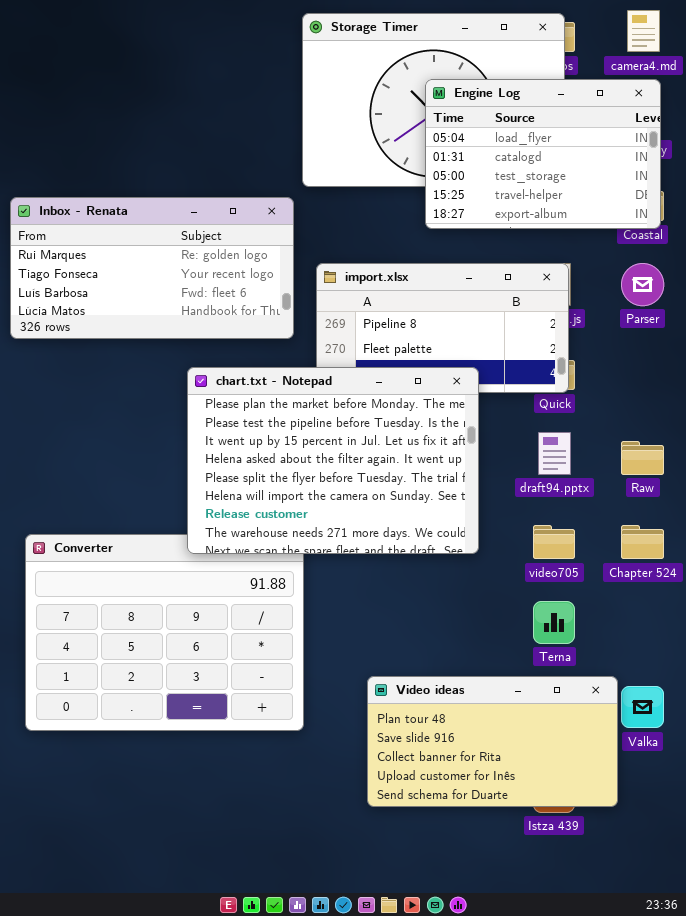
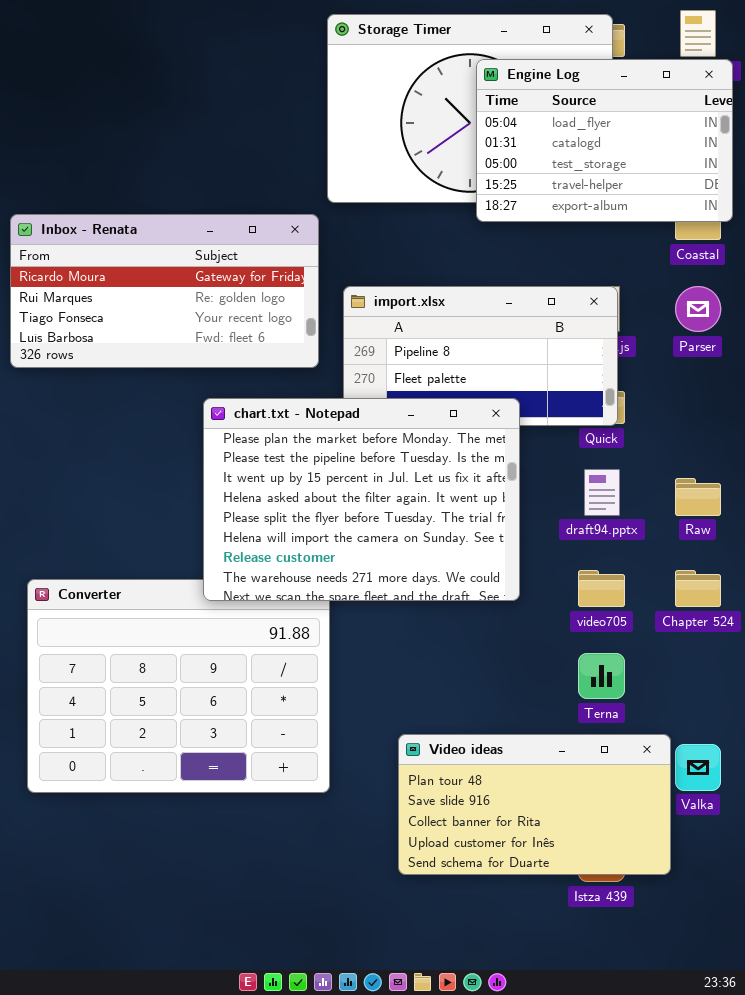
Engine Log: [425,79,661,229] -> [476,59,733,222], moved
Inbox - Renata: [10,197,294,339] -> [10,214,319,368], scrolled up 1 row

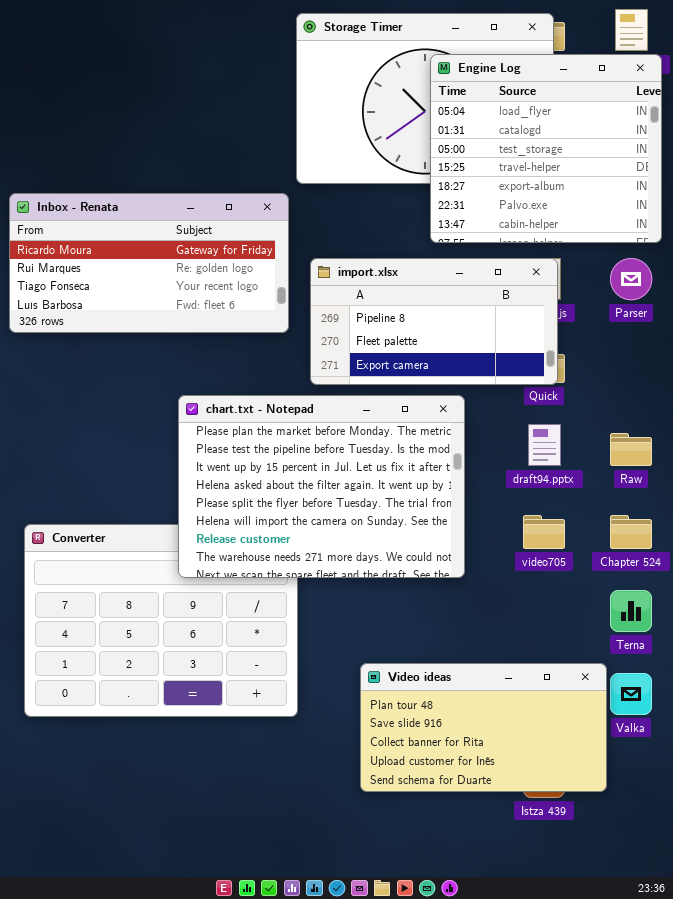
Engine Log: [476,59,733,222] -> [430,54,662,243], resized
chart.txt - Notepad: [203,398,520,601] -> [178,395,465,578], moved
Terna: [578,653,625,699] -> [610,590,652,632], moved

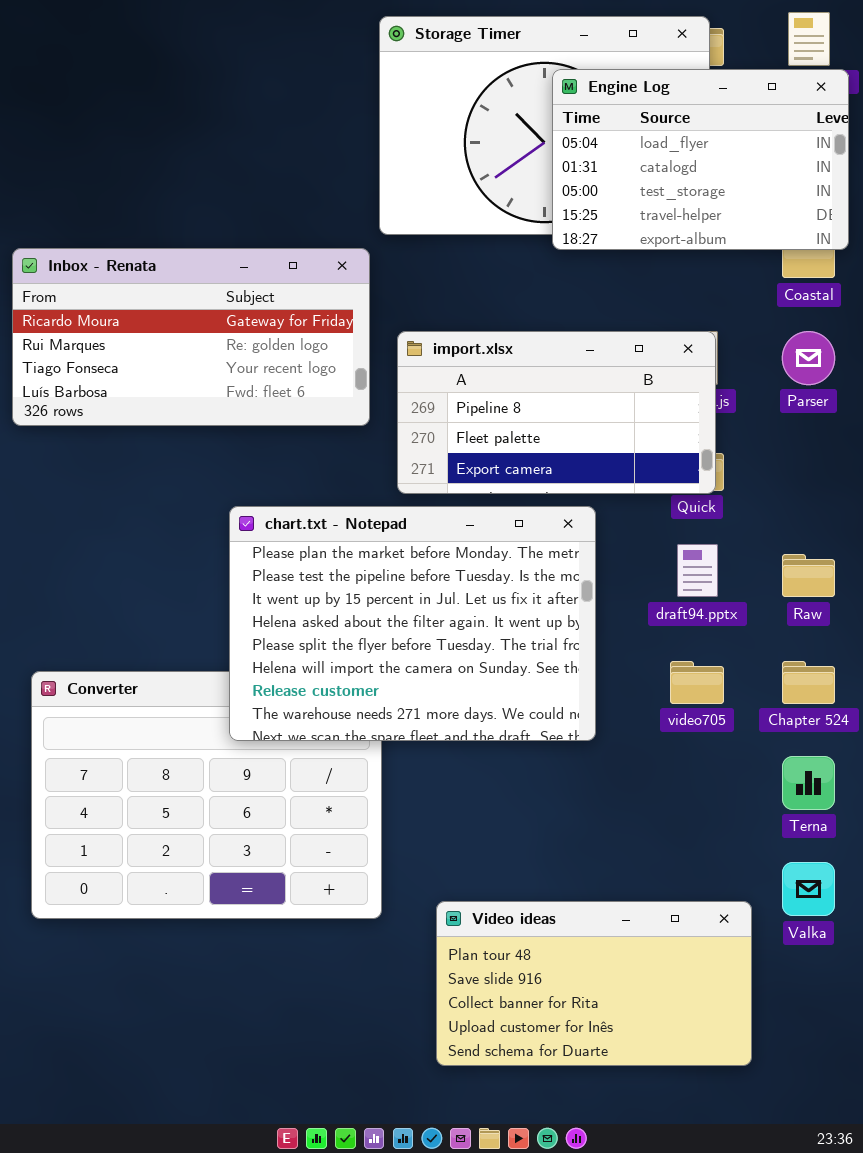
Engine Log: [430,54,662,243] -> [552,69,849,250], resized
Video ideas: [360,663,607,792] -> [436,901,752,1066], moved

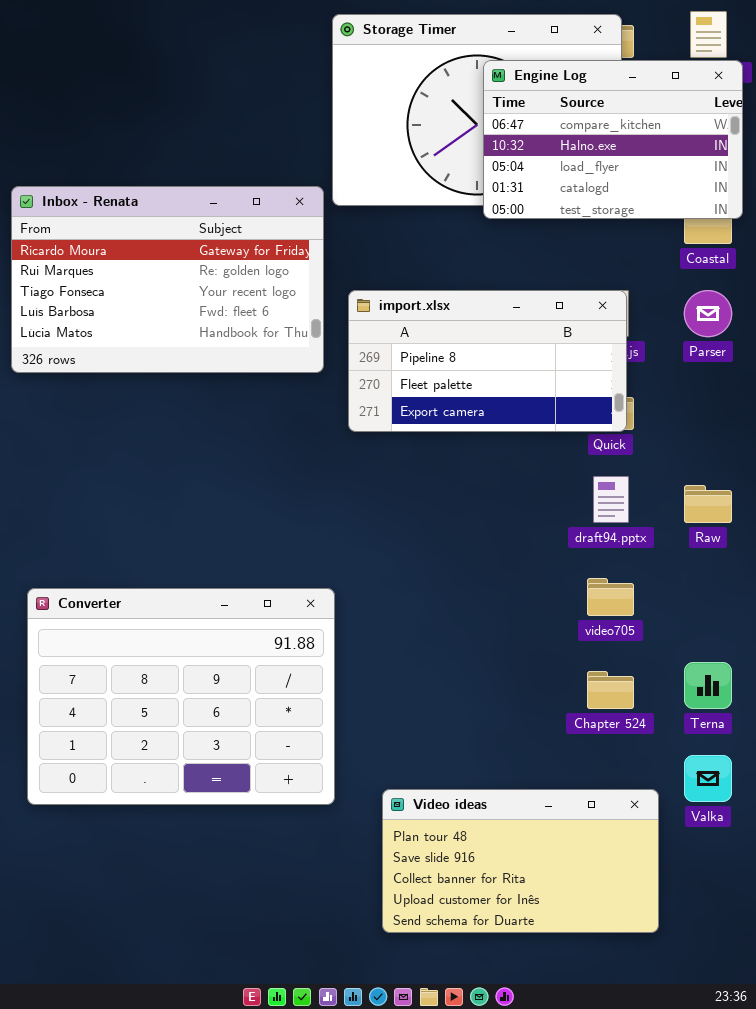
Engine Log: [552,69,849,250] -> [483,60,743,219], scrolled up 2 rows
Inbox - Renata: [12,248,370,426] -> [11,186,324,373], resized
chart.txt - Notepad: [229,506,596,741] -> none, closed
Chapter 524: [782,661,835,704] -> [587,671,634,709], moved

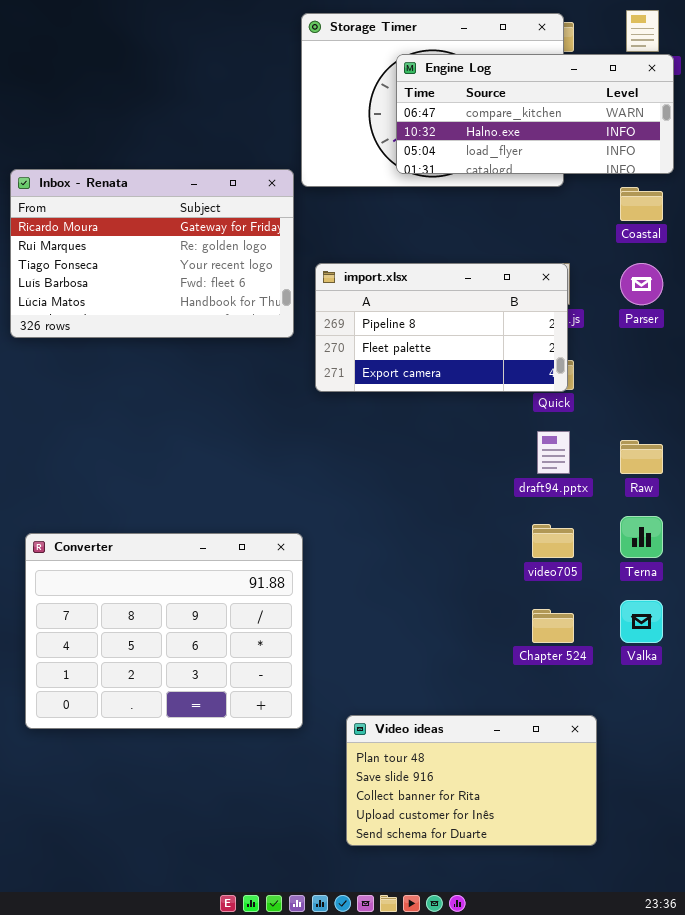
Engine Log: [483,60,743,219] -> [396,54,674,174], resized
Terna: [684,662,732,709] -> [620,516,663,558], moved
Valka: [684,755,732,802] -> [620,600,663,643], moved

